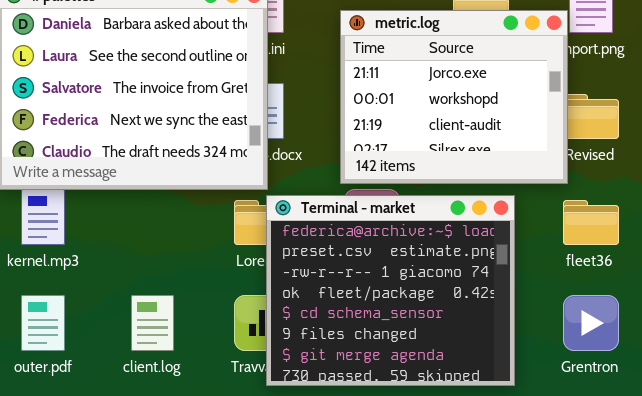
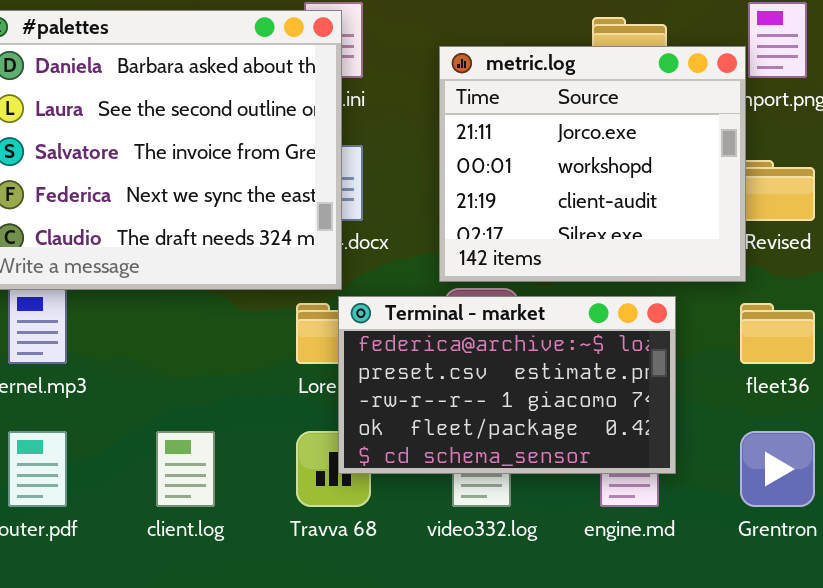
Terminal - market: [266,195,515,386] -> [338,296,676,474], resized

